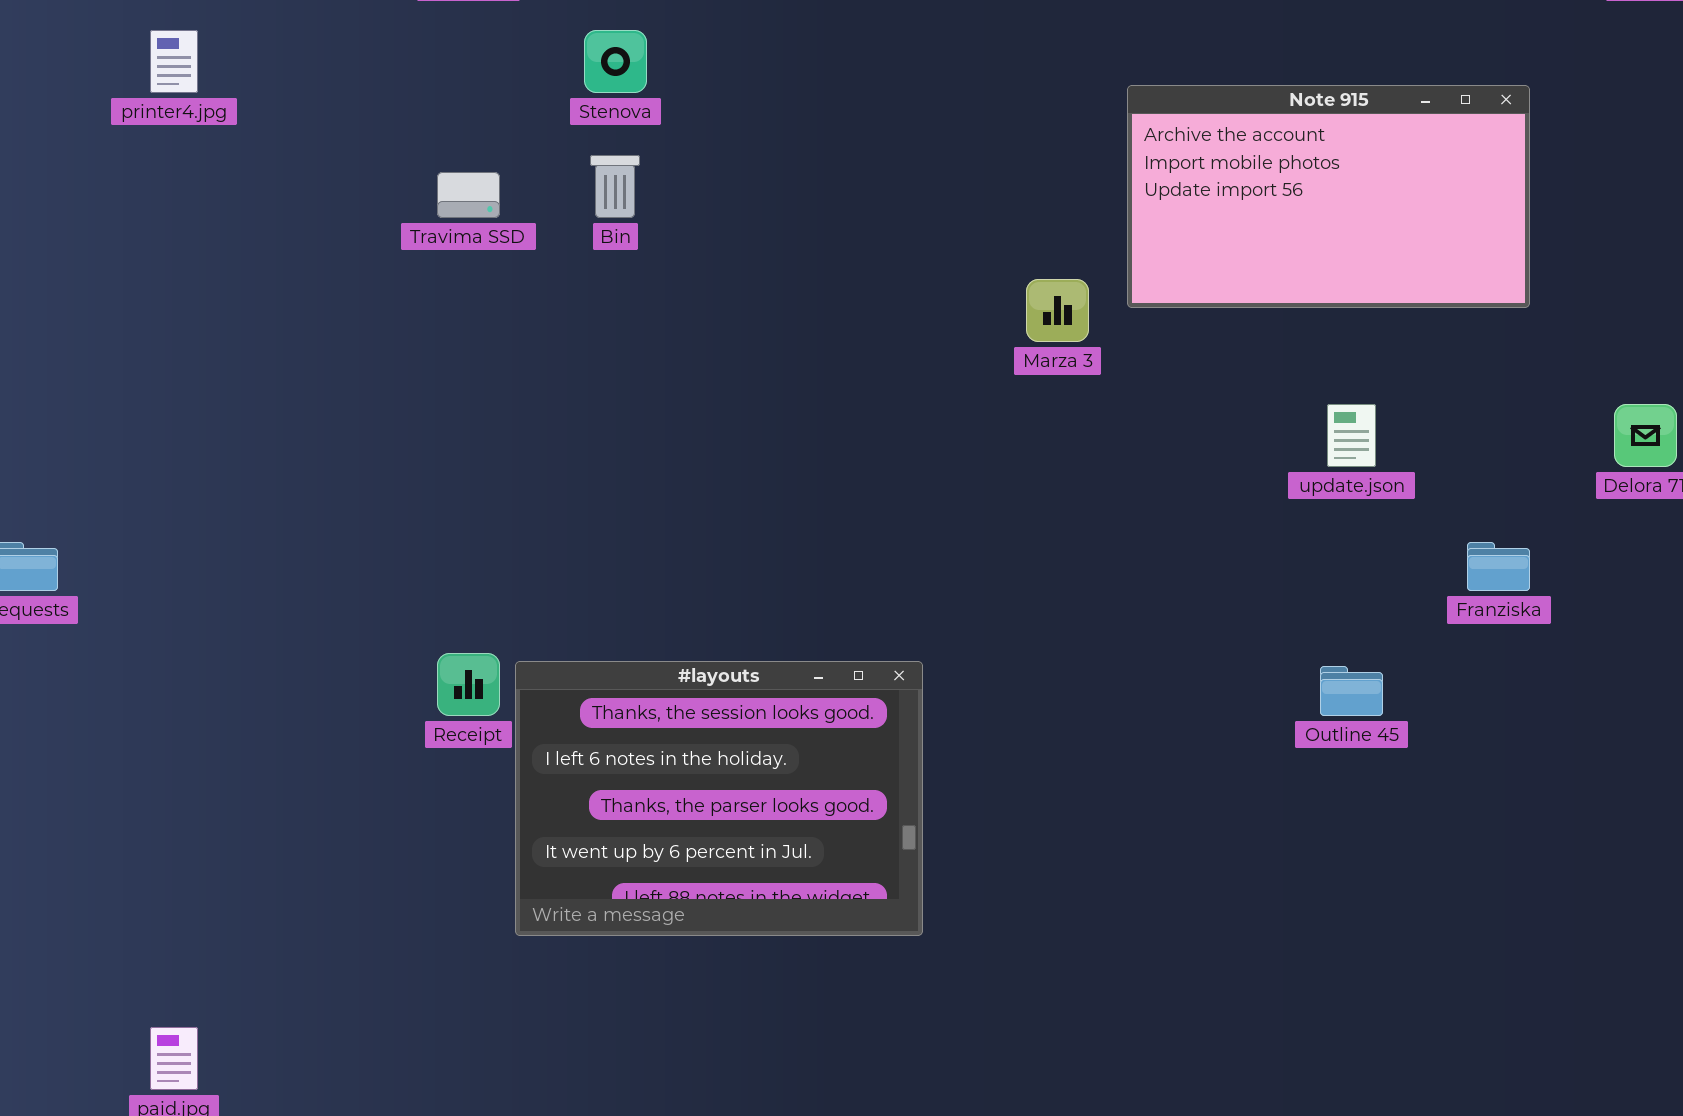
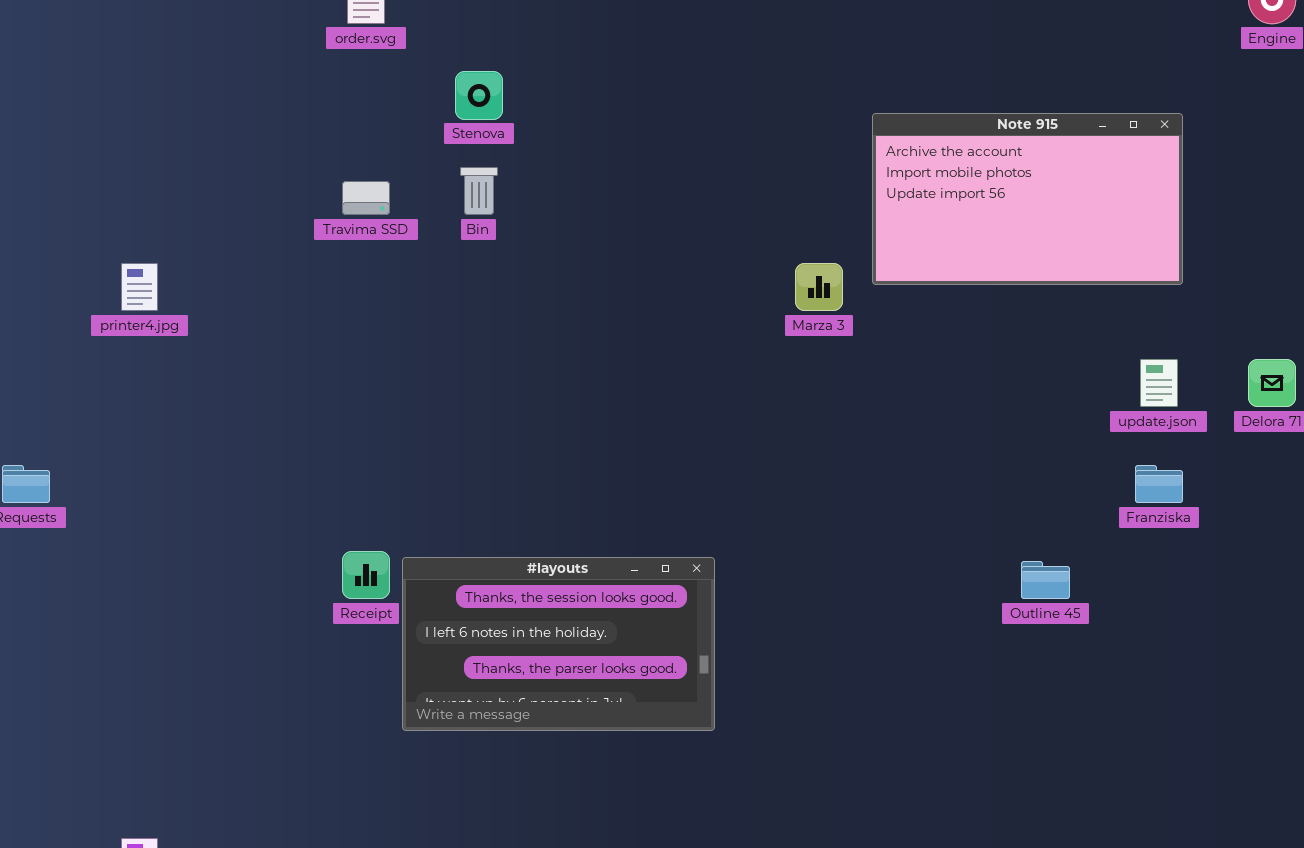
printer4.jpg: [150,30,198,93] -> [121,263,158,311], moved
update.json: [1327,404,1376,467] -> [1140,359,1178,407], moved
#layouts: [515,661,923,936] -> [402,557,715,731], resized

